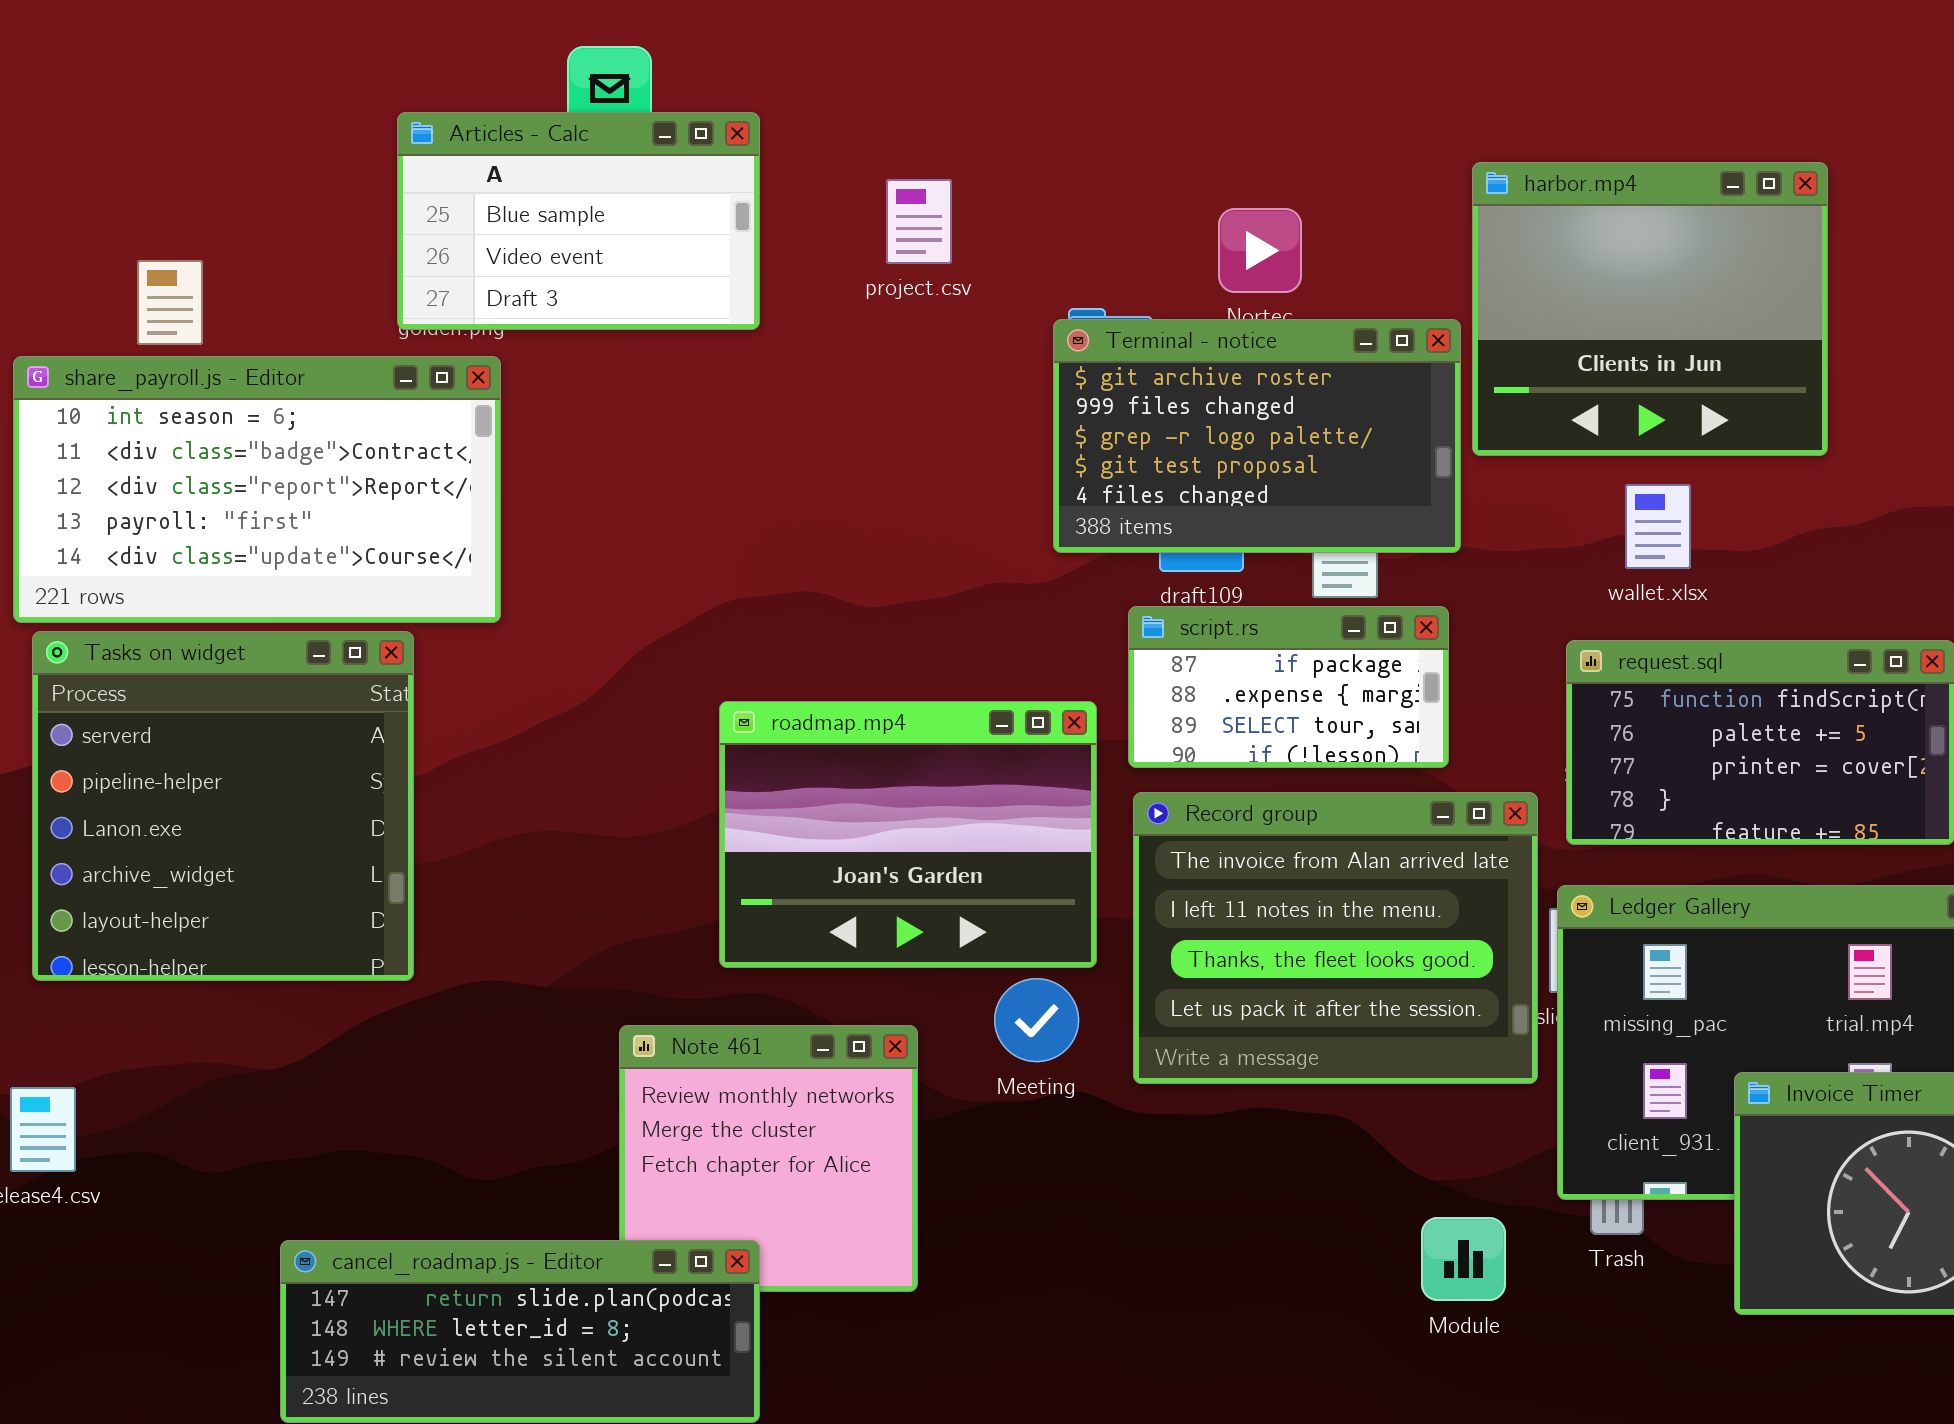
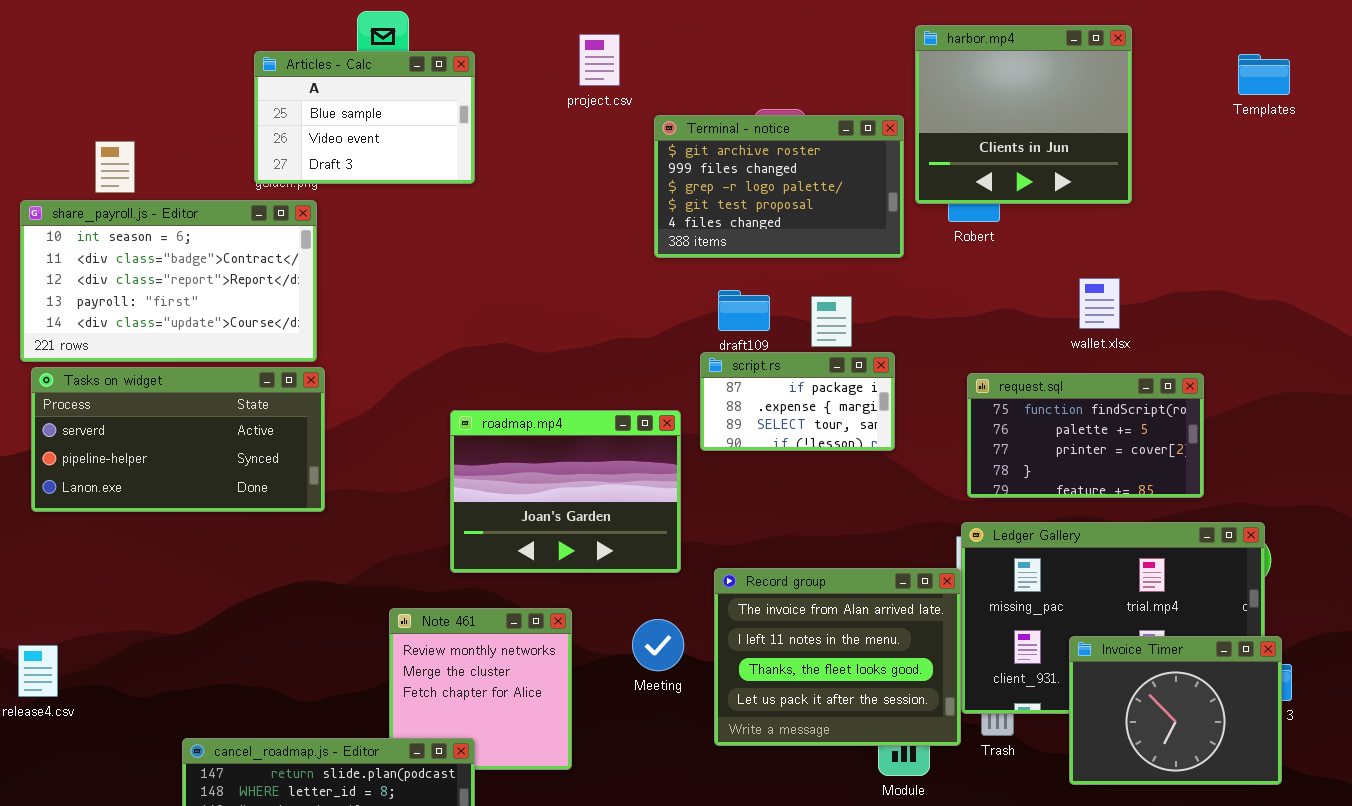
harbor.mp4: [1472,162,1828,456] -> [915,25,1132,204], moved
project.csv: [886,179,952,264] -> [579,34,620,86], moved
Terminal - notice: [1053,319,1461,553] -> [654,115,904,258], moved
wallet.xlsx: [1625,484,1691,569] -> [1079,278,1120,329], moved
Tasks on widget: [32,631,414,981] -> [31,367,325,512], resized
Record group: [1133,792,1538,1084] -> [714,568,961,746], moved
Meeting: [994,978,1079,1062] -> [632,619,684,671], moved

